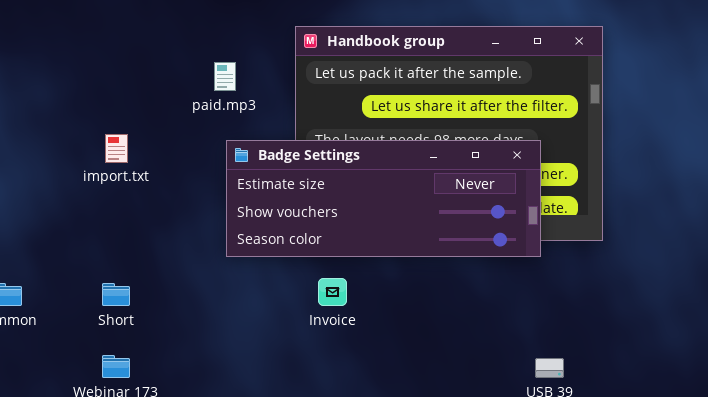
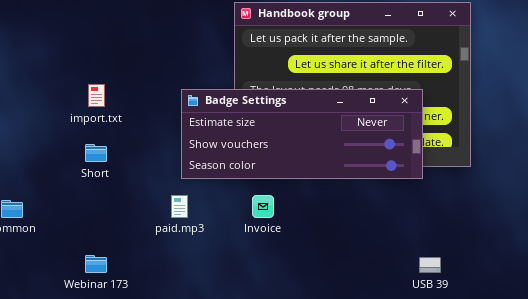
paid.mp3: [214,62,236,91] -> [171,195,188,218], moved
Short: [102,283,130,306] -> [85,144,107,162], moved

